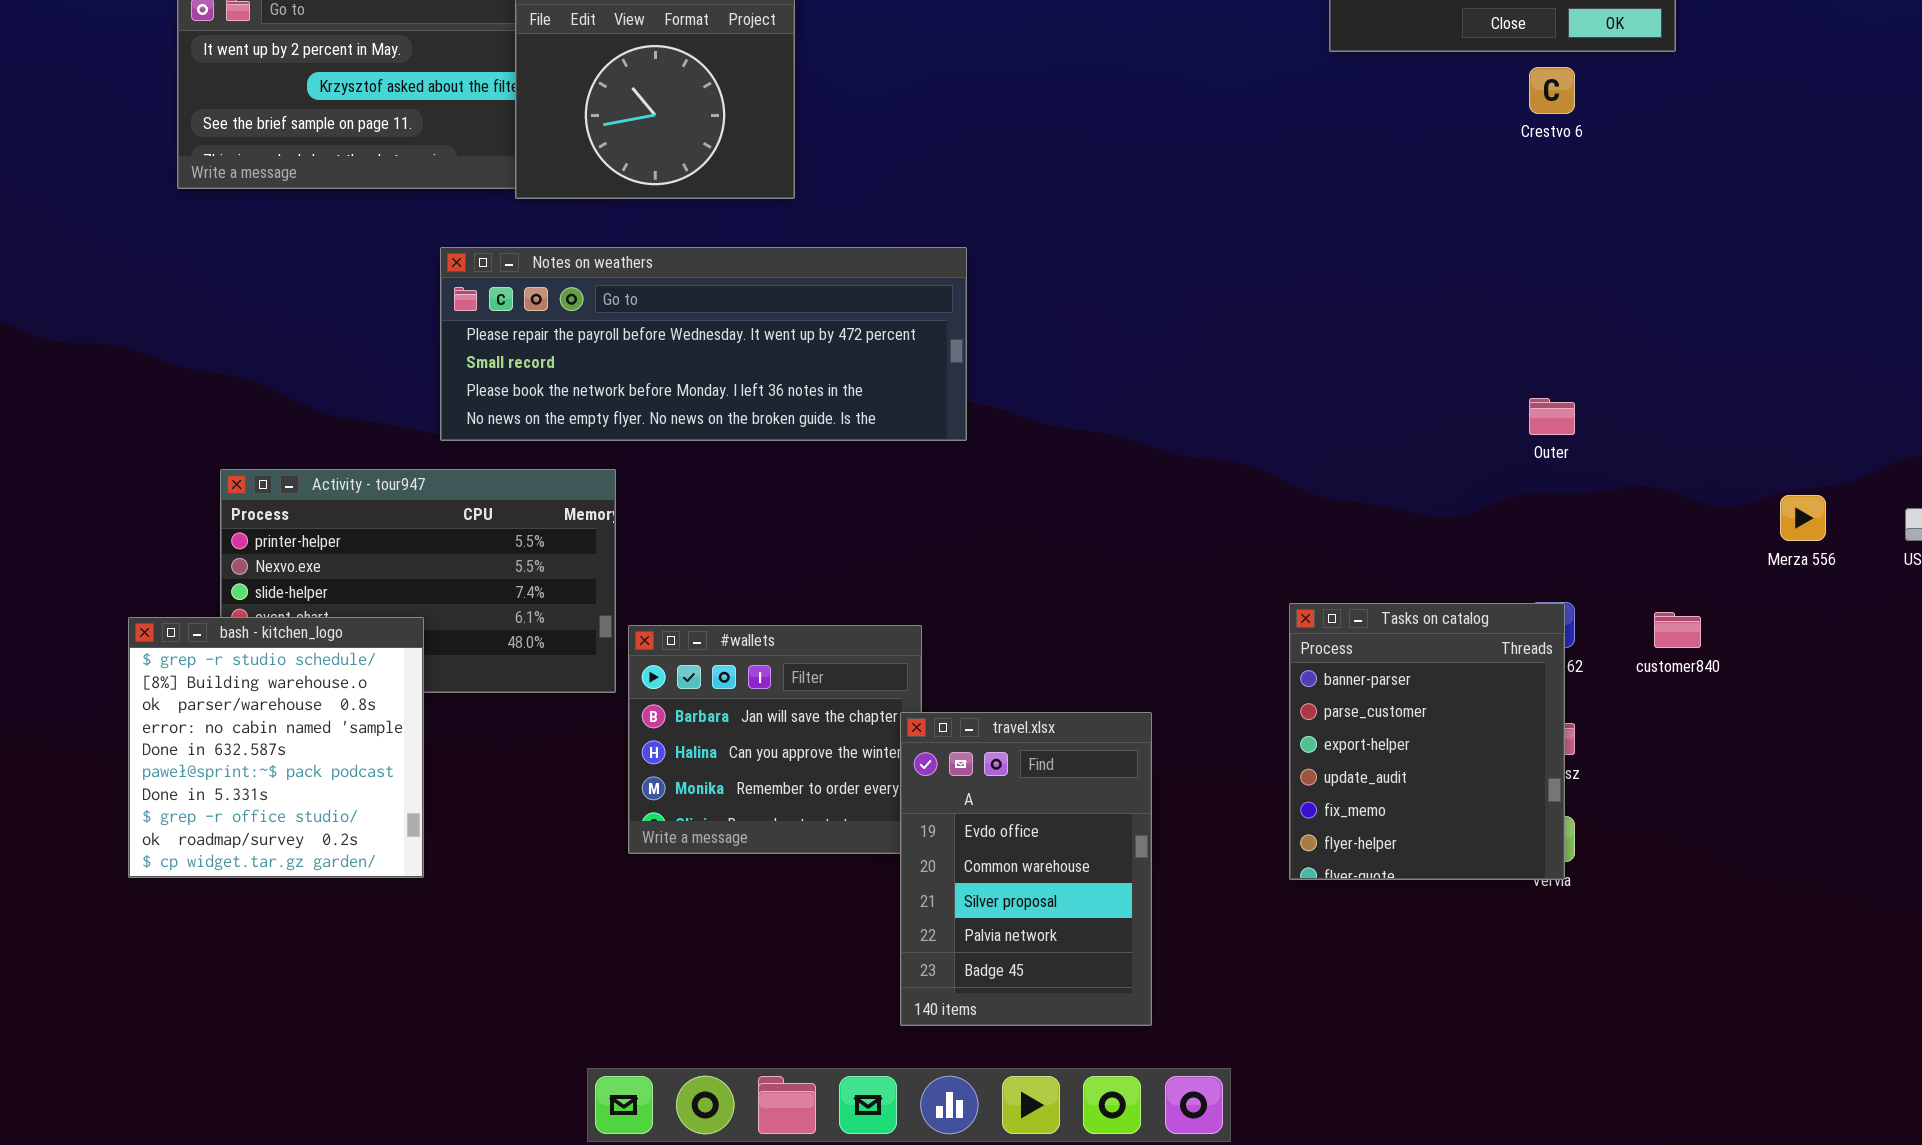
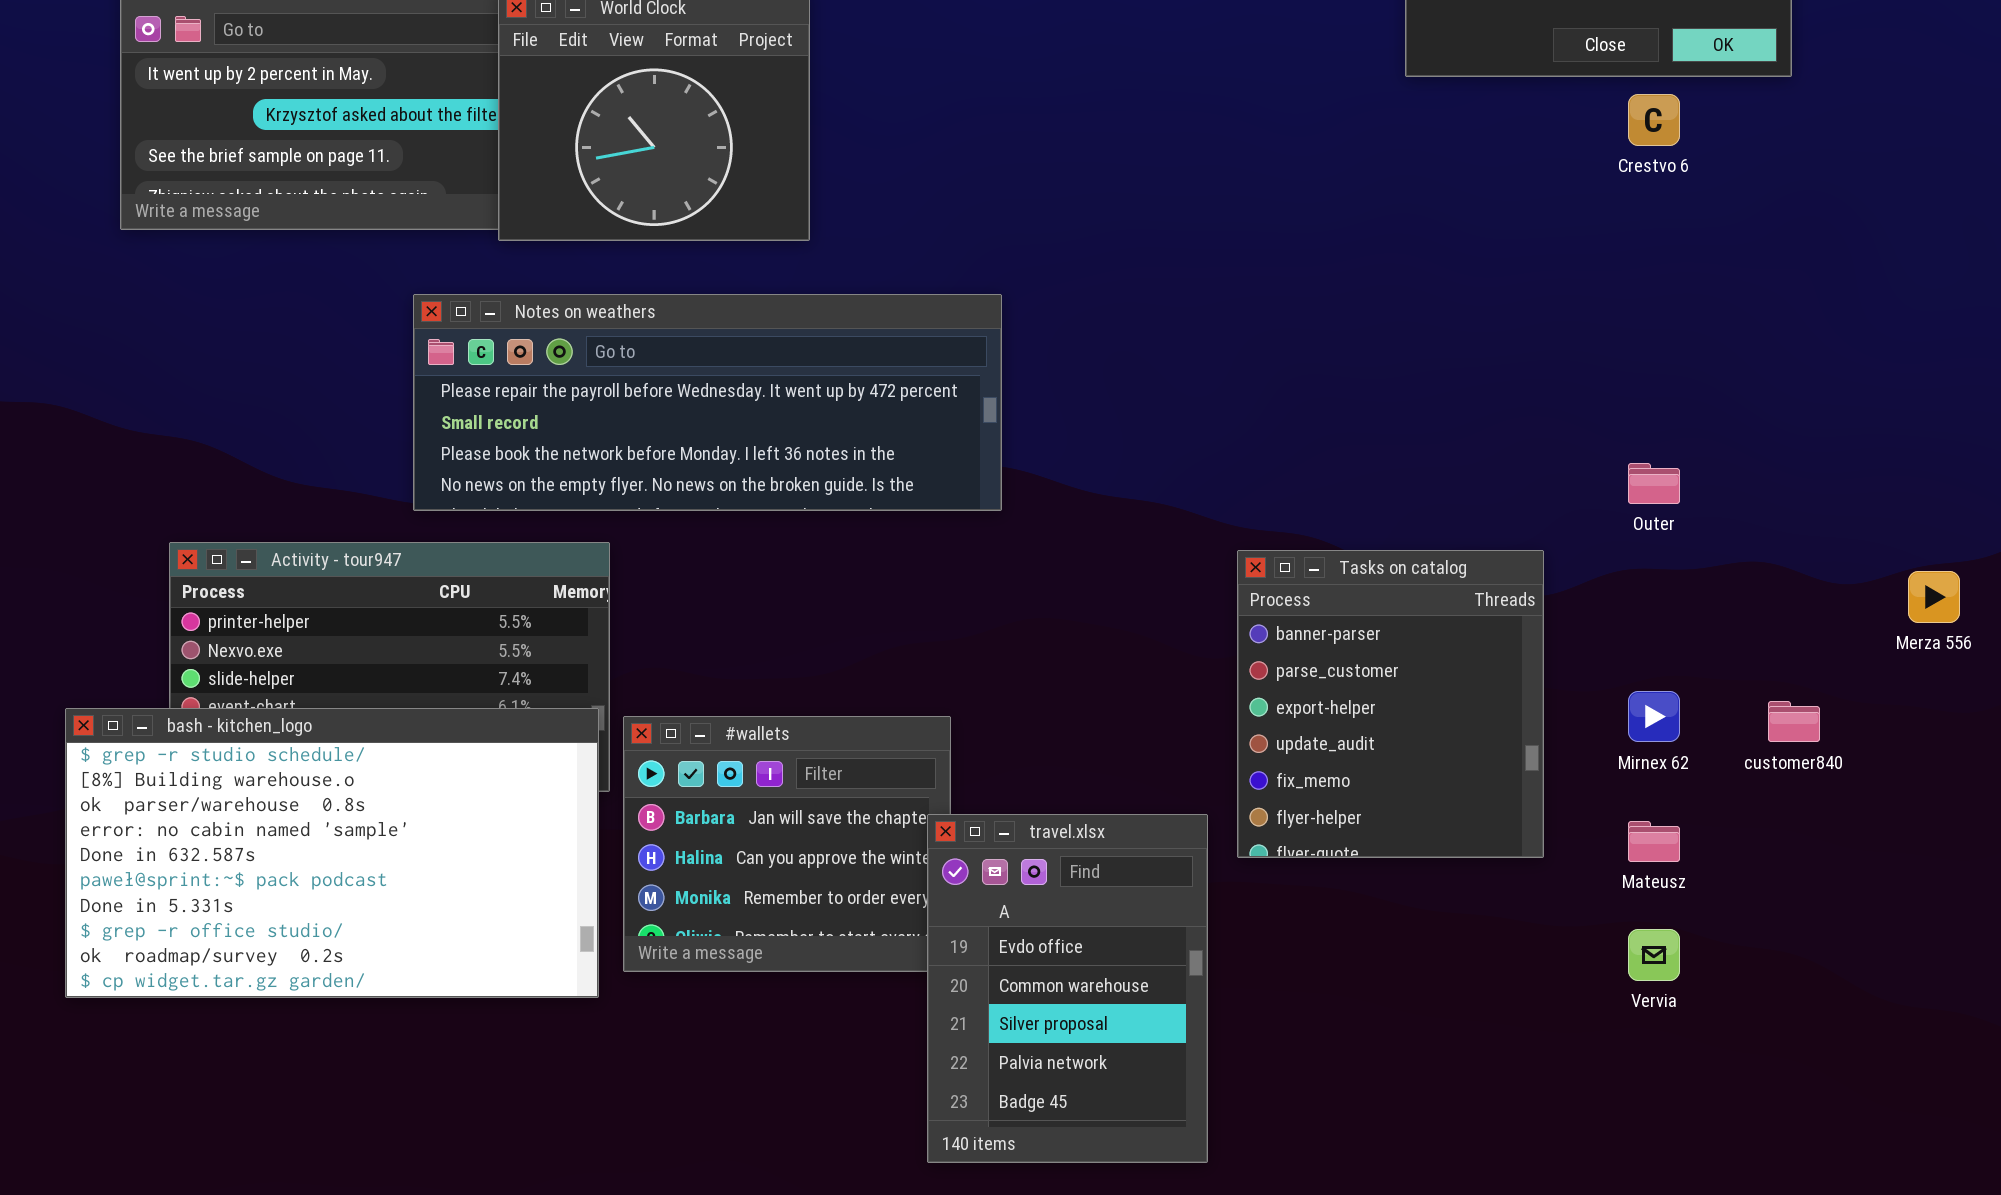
Tasks on catalog: [1289,603,1565,880] -> [1237,550,1544,858], moved
bash - kitchen_logo: [128,617,424,878] -> [65,708,599,998], resized

